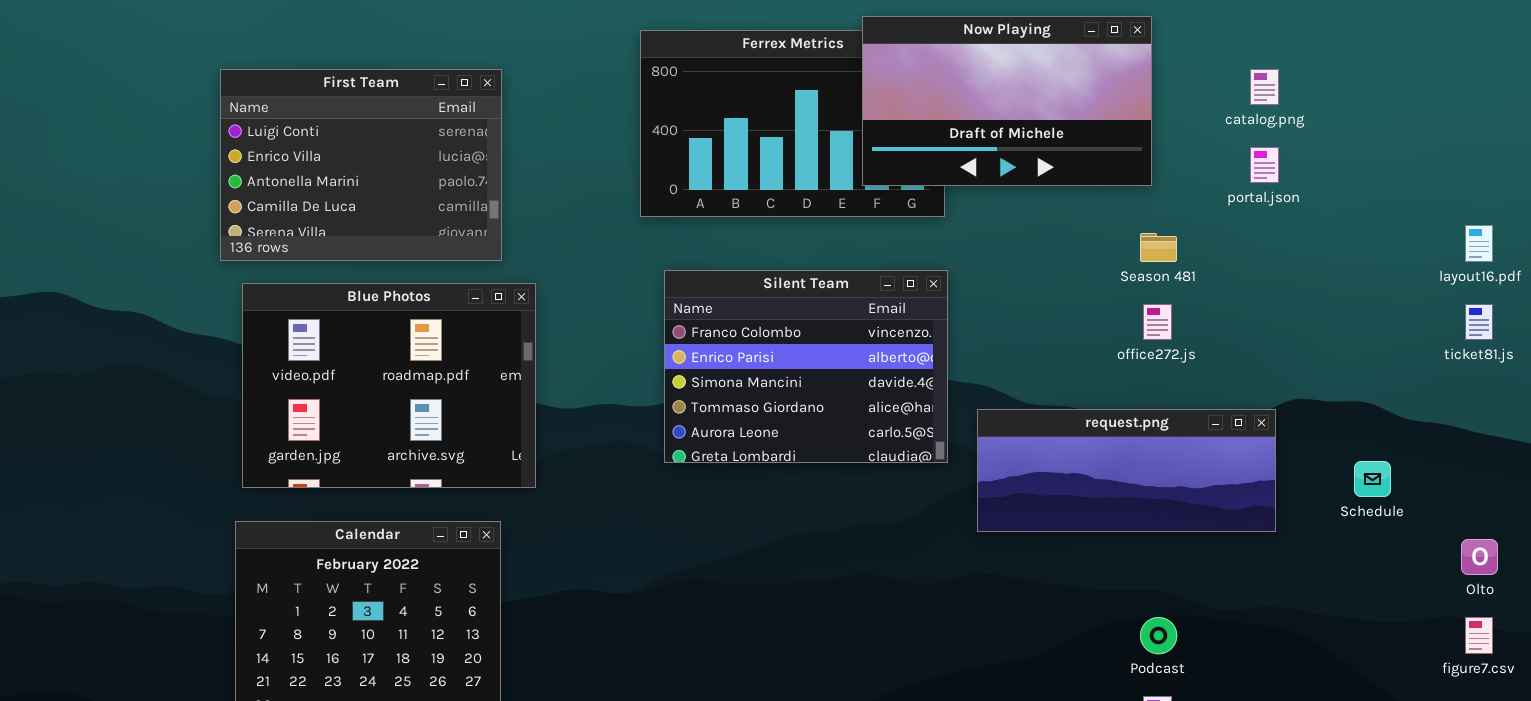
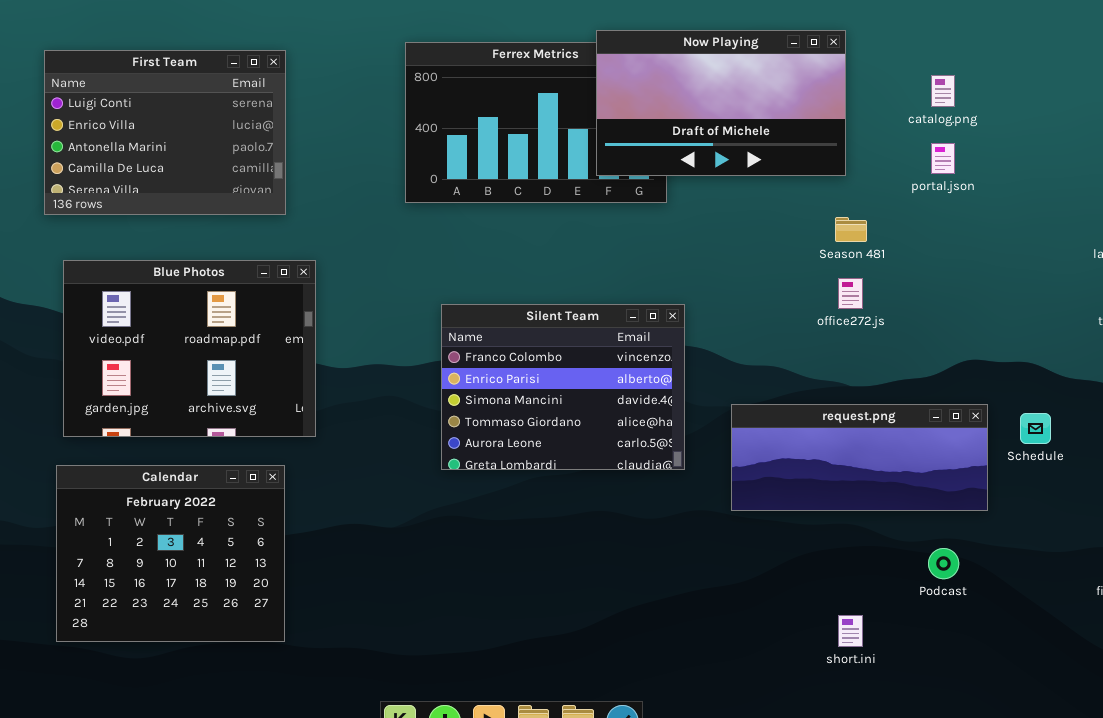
First Team: [220,69,502,261] -> [44,50,286,215], moved
Silent Team: [664,270,948,463] -> [441,304,685,470], moved
request.png: [977,409,1276,532] -> [731,404,988,511], moved
Podcast: [1140,617,1177,654] -> [928,548,959,579], moved

